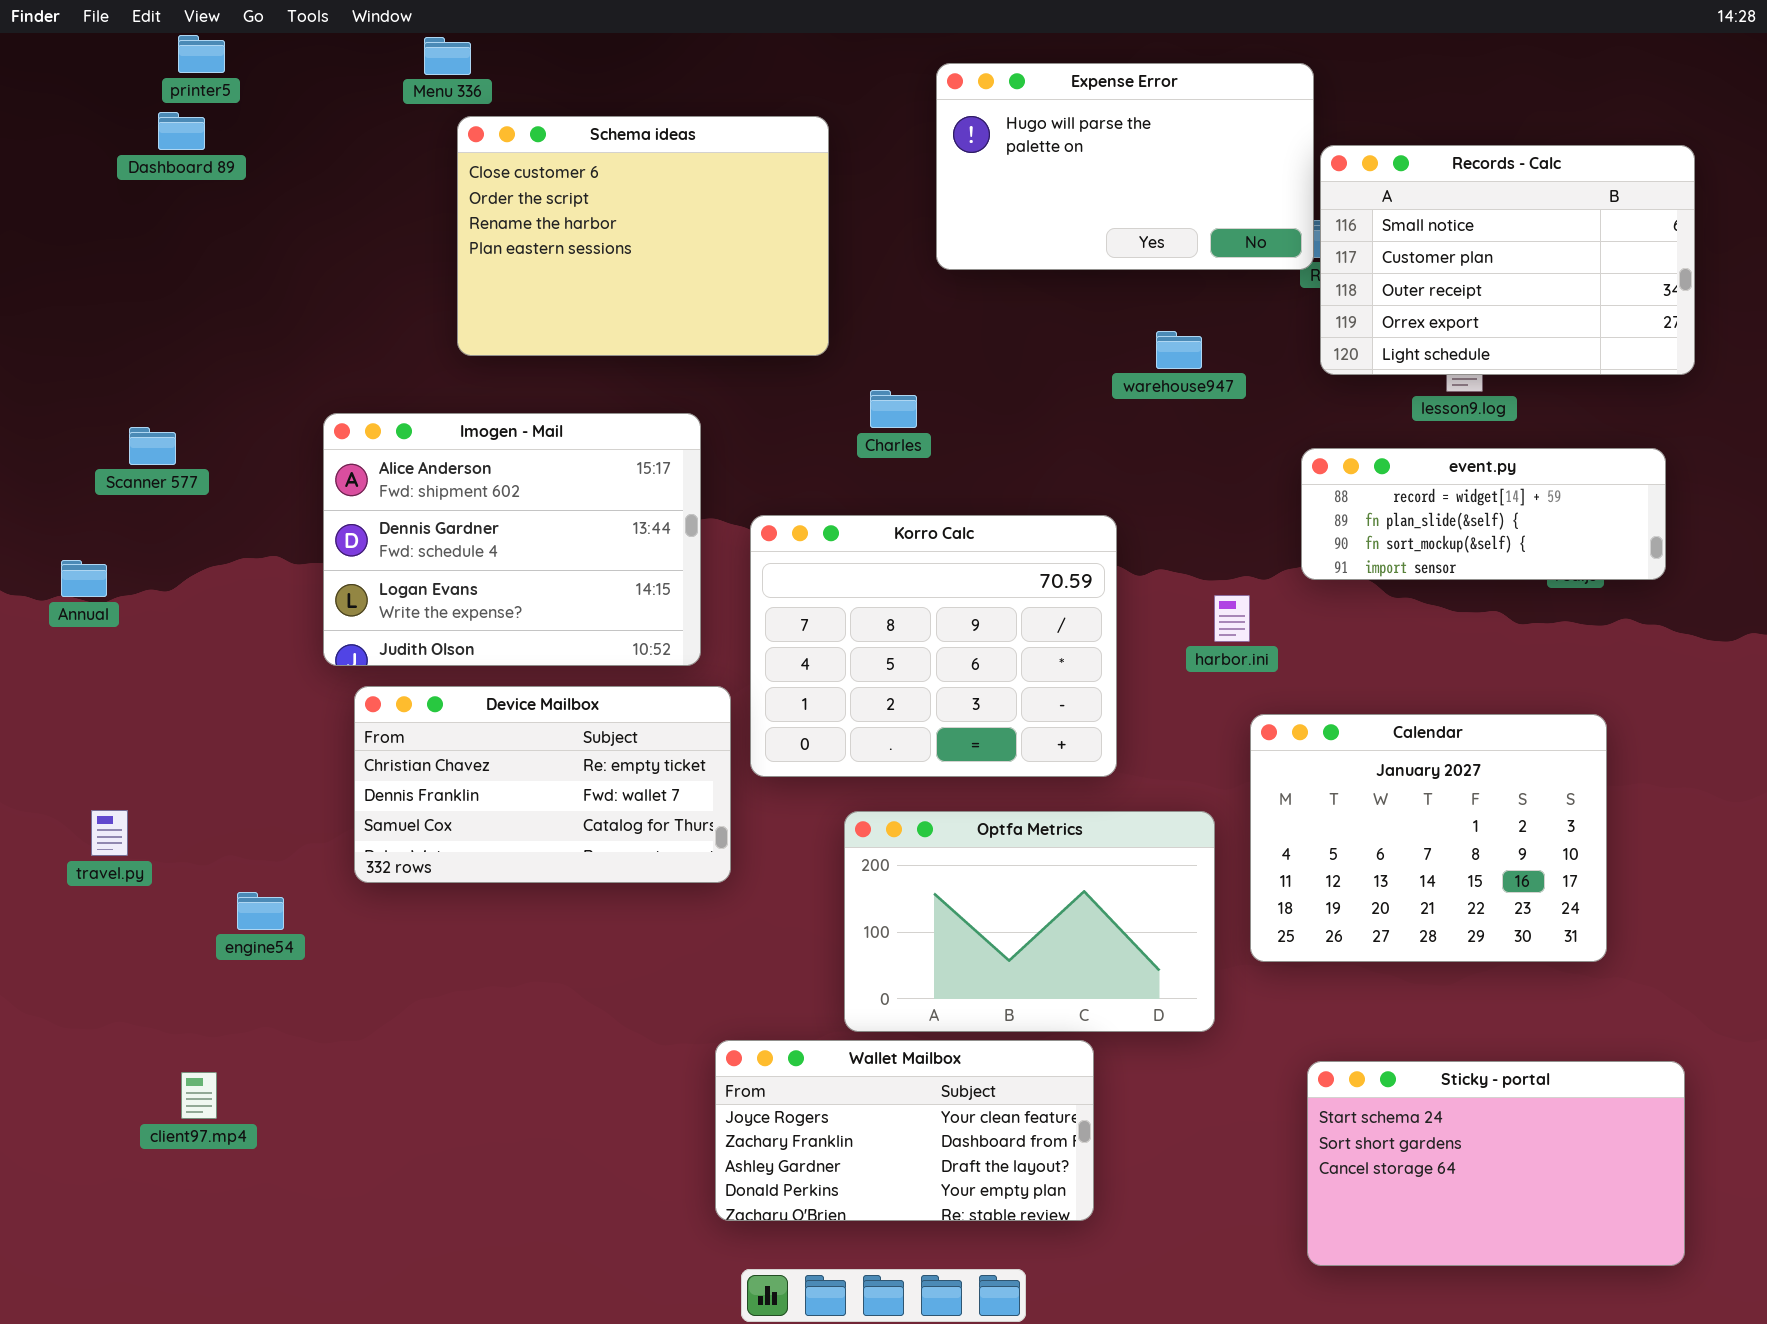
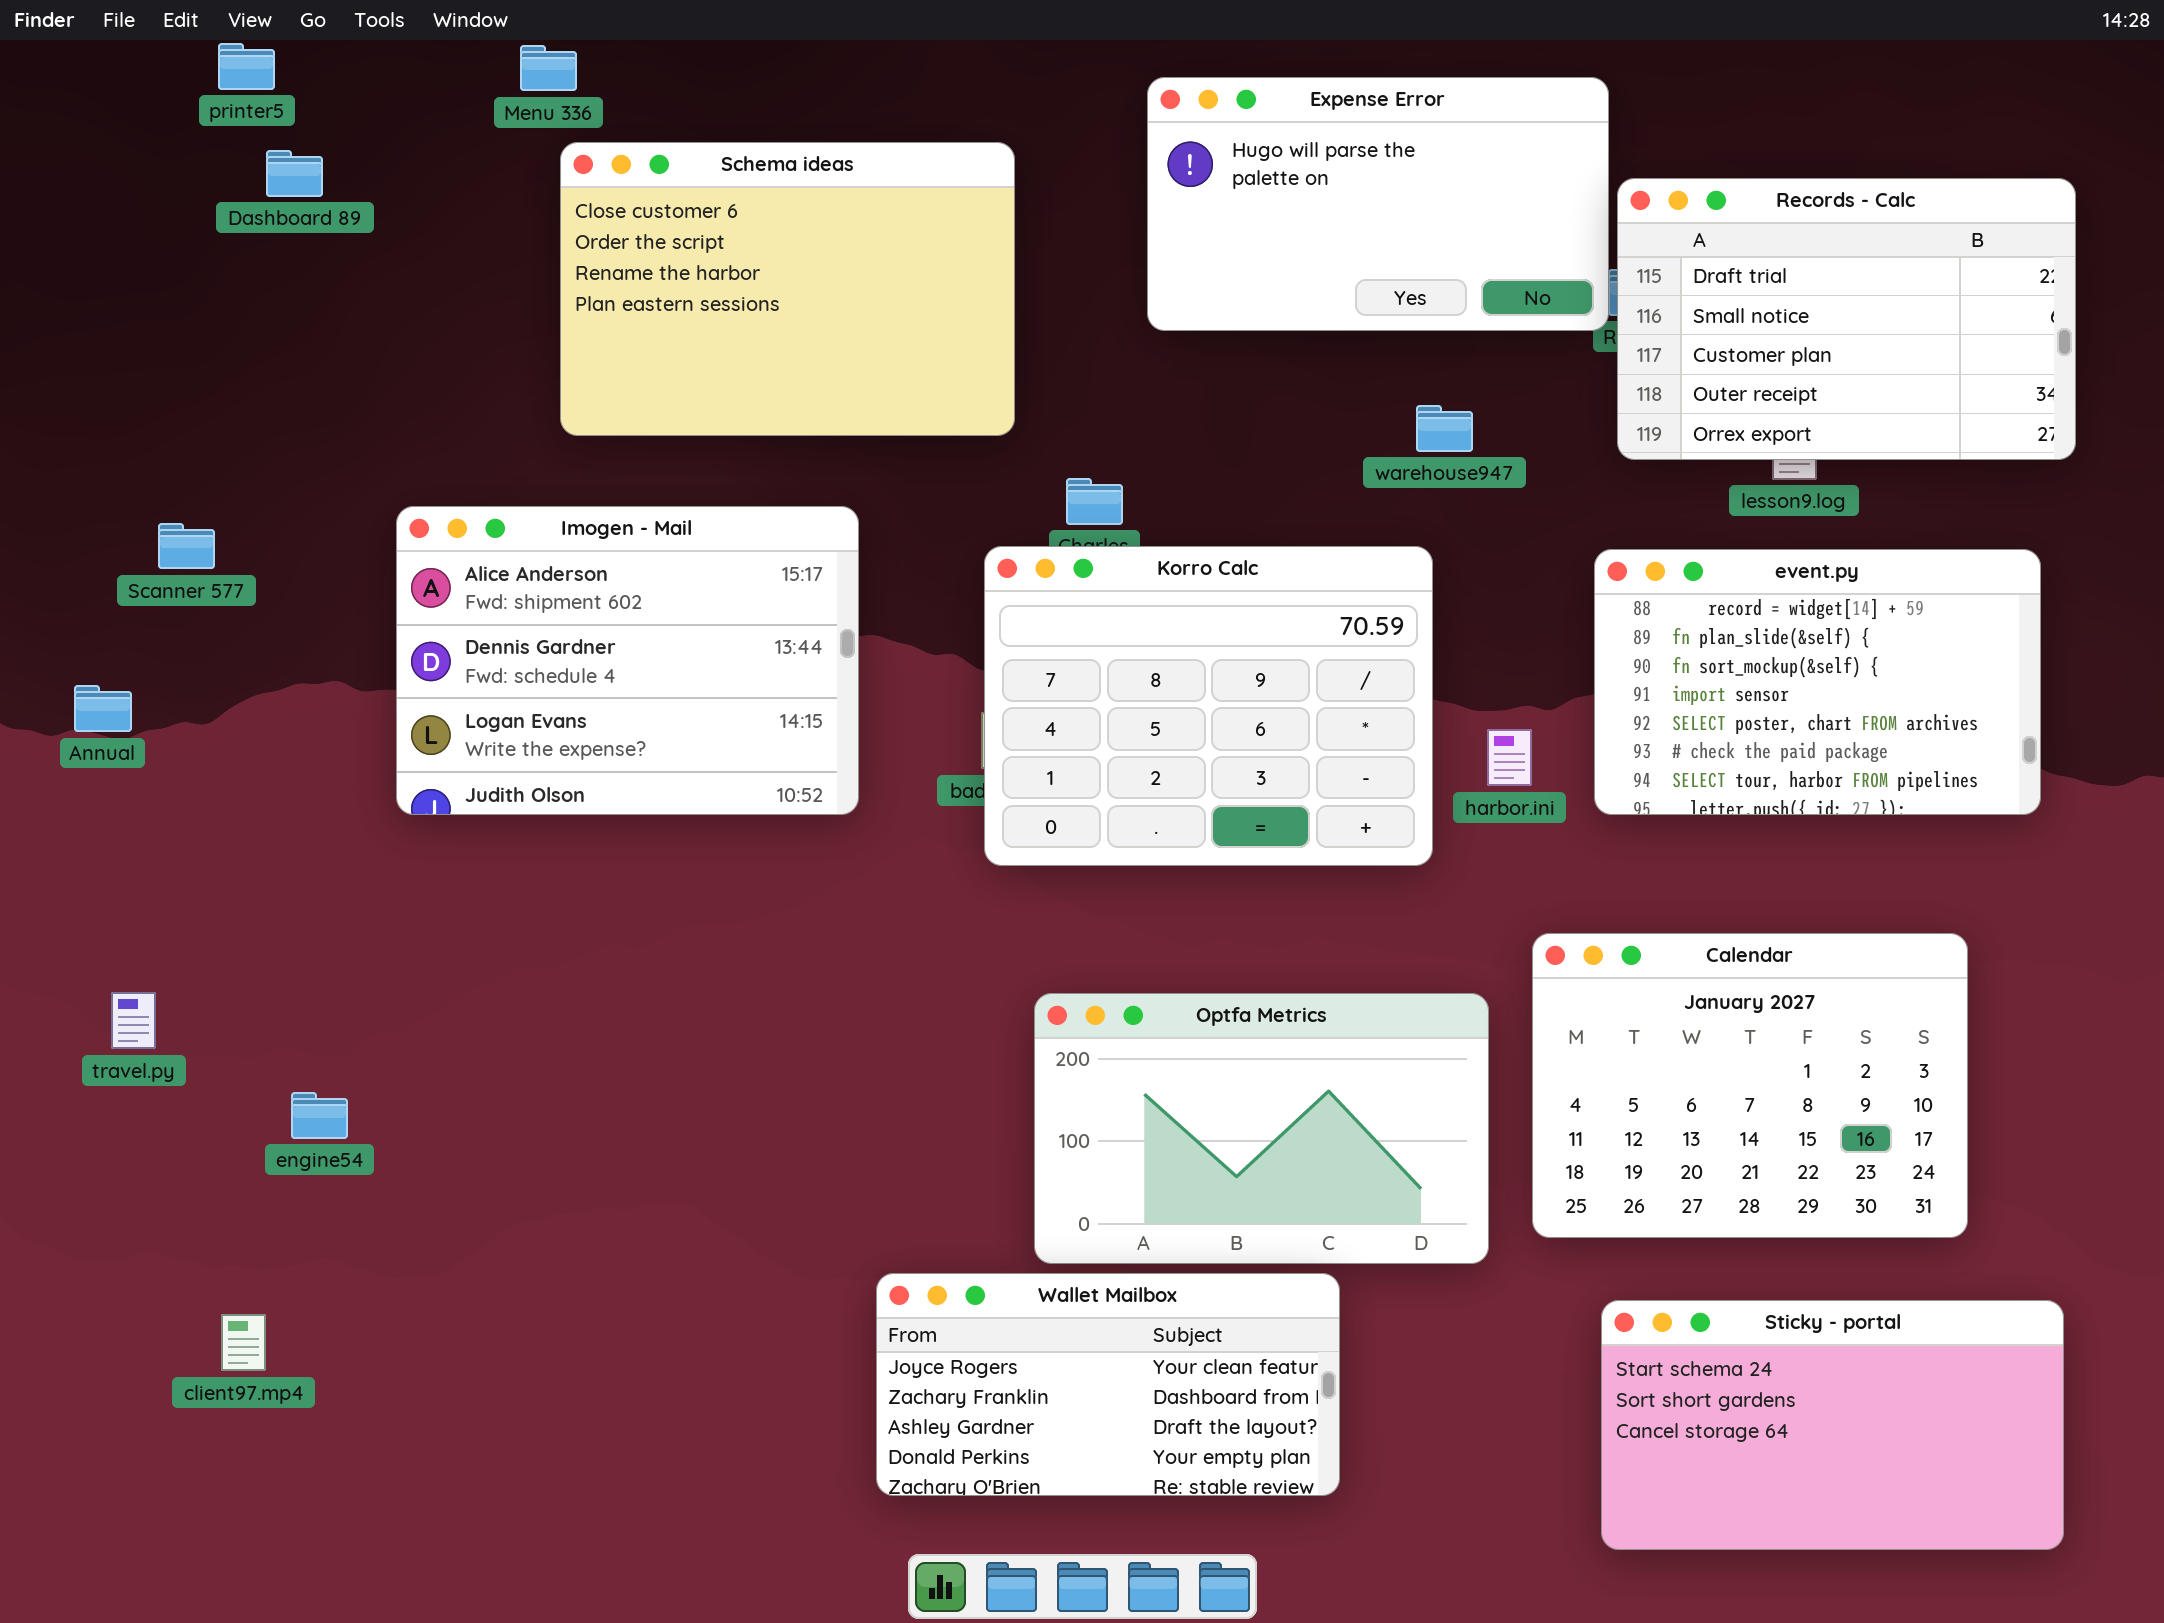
Dashboard 89: [158,112,205,150] -> [266,150,323,197], moved
Records - Calc: [1320,145,1695,375] -> [1617,178,2076,460], scrolled up 1 row
event.py: [1301,448,1666,580] -> [1594,549,2041,815], resized
Korro Calc: [750,515,1117,777] -> [984,546,1433,866], moved
Device Mailbox: [354,686,731,883] -> none, closed
Calendar: [1250,714,1607,962] -> [1532,933,1968,1238], moved

